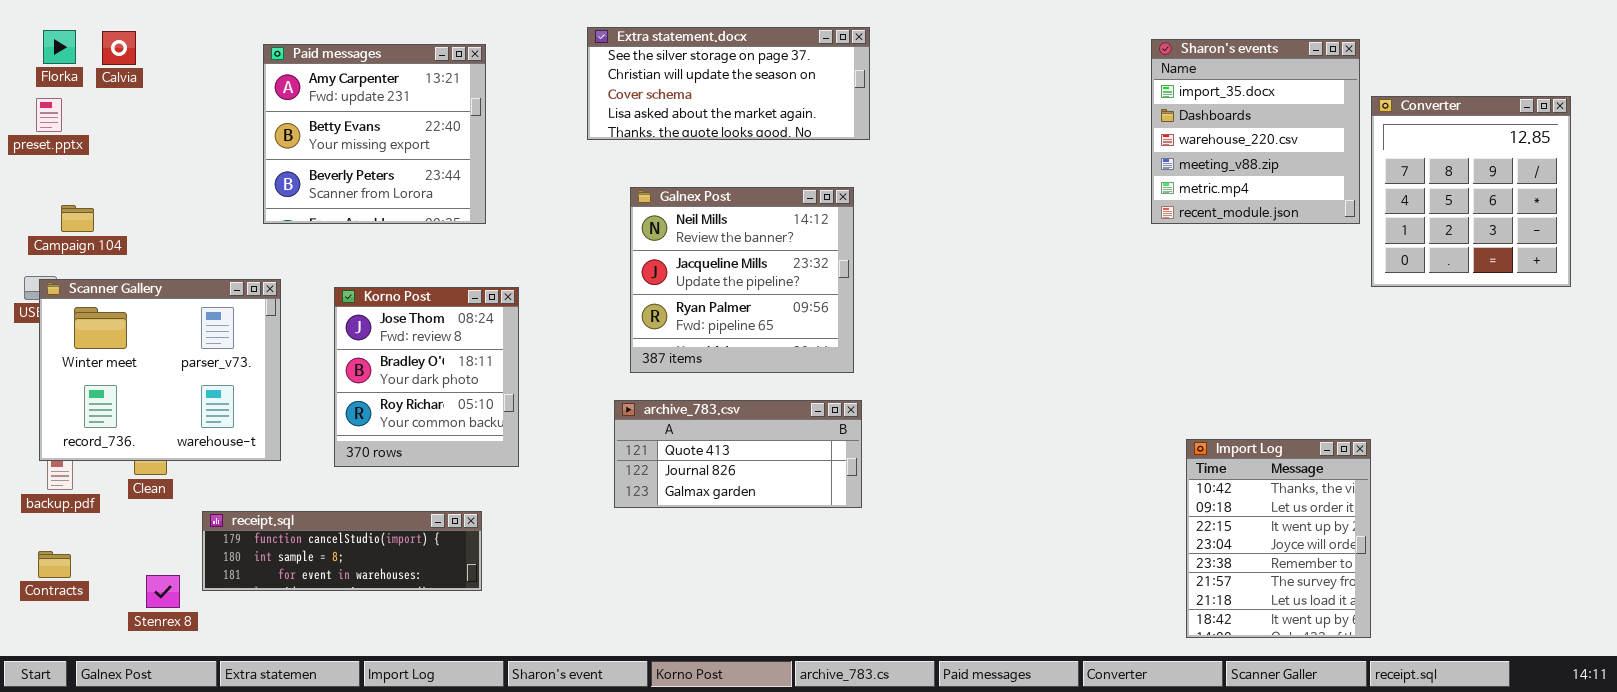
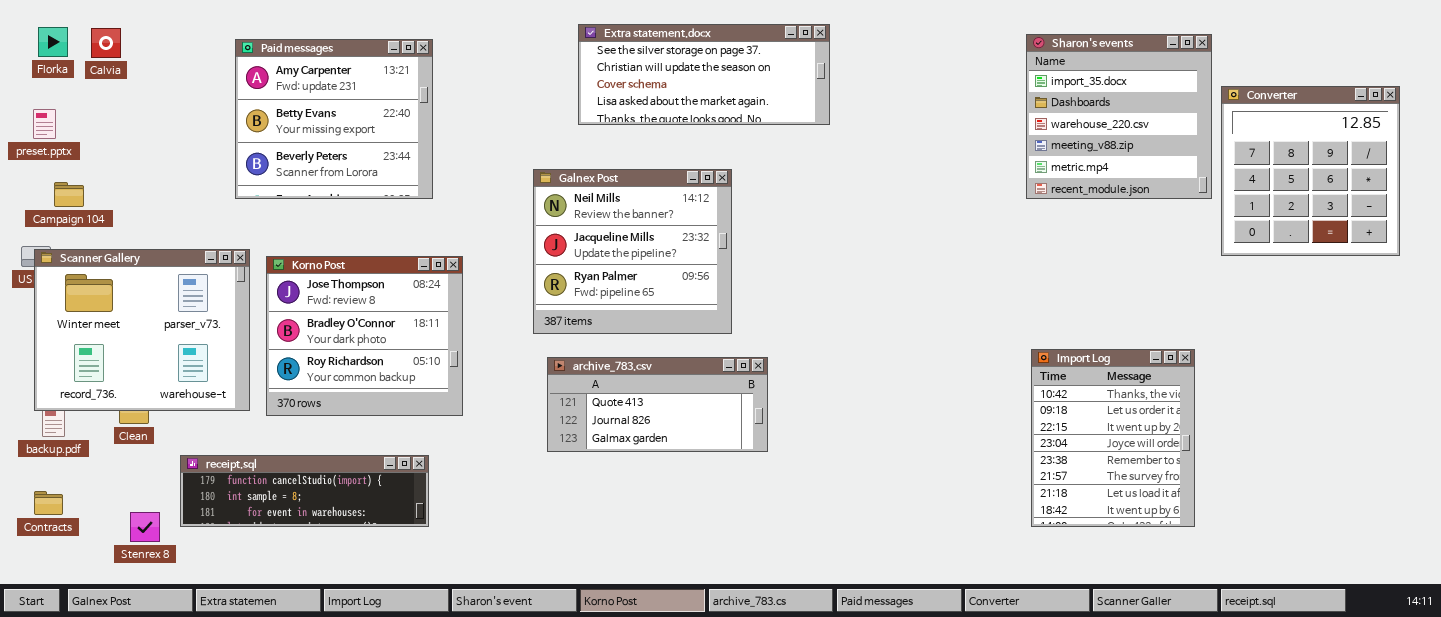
Extra statement.docx: [587,27,870,140] -> [578,24,830,125], moved
preset.pptx: [36,98,62,132] -> [33,109,56,139], moved
Galnex Post: [630,187,854,373] -> [533,169,732,334], moved
Korno Post: [334,287,519,467] -> [266,256,463,416], resized
Import Log: [1186,439,1371,638] -> [1031,349,1195,527], moved

